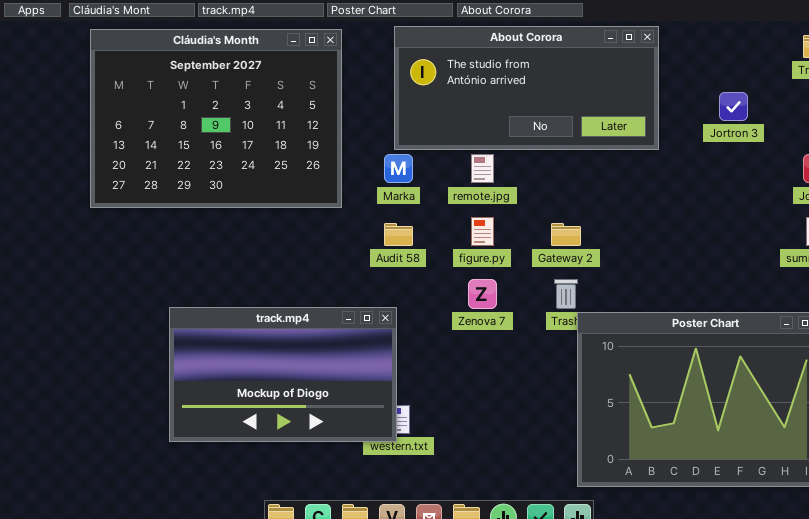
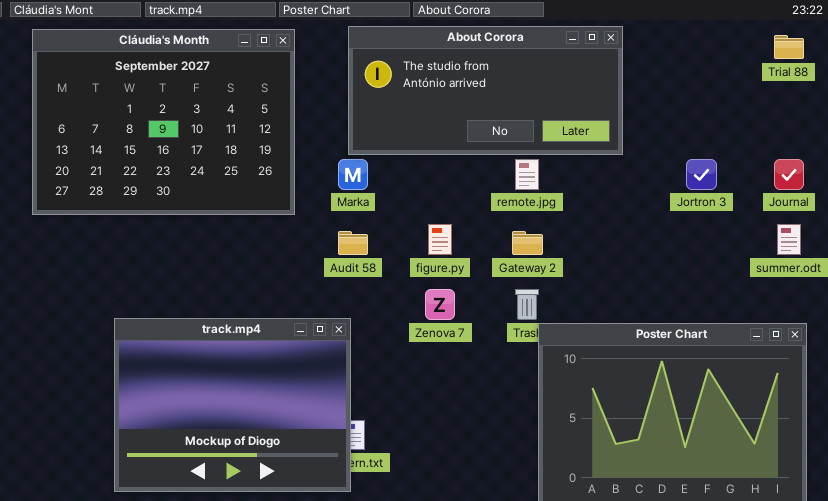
Jortron 3: [719,92,748,121] -> [686,159,717,190], moved
remote.jpg: [471,154,494,183] -> [515,159,539,190], moved
track.mp4: [169,307,397,442] -> [114,318,351,492], resized

